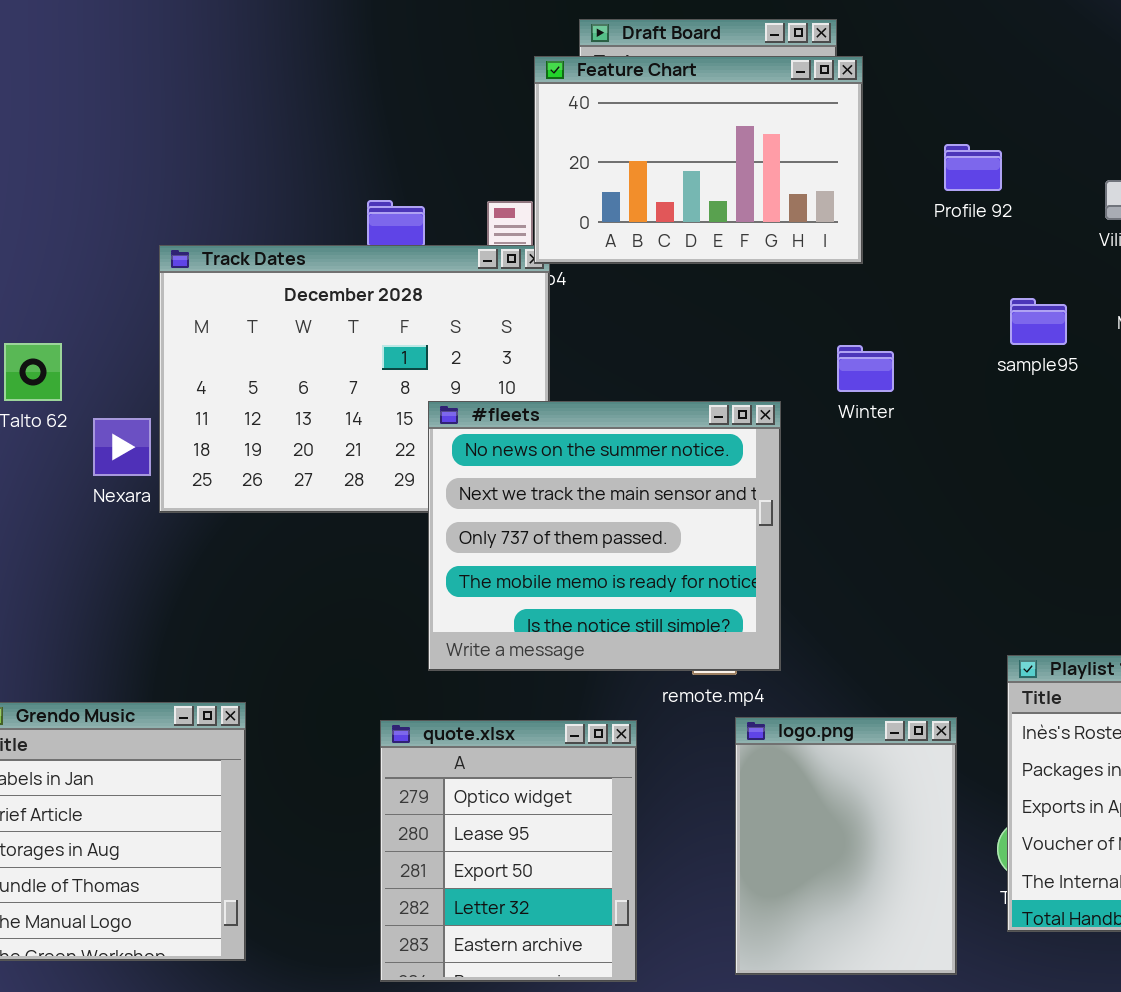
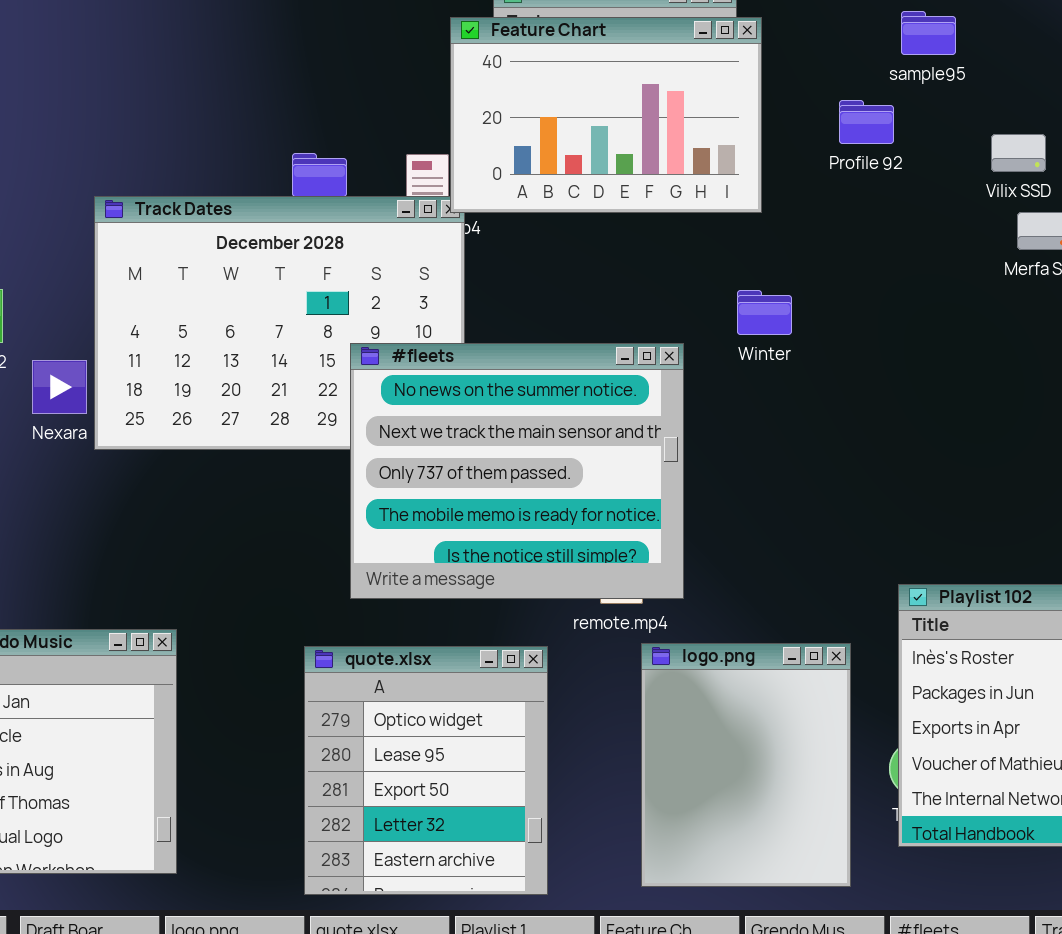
sample95: [1010,298,1067,345] -> [901,11,956,55], moved

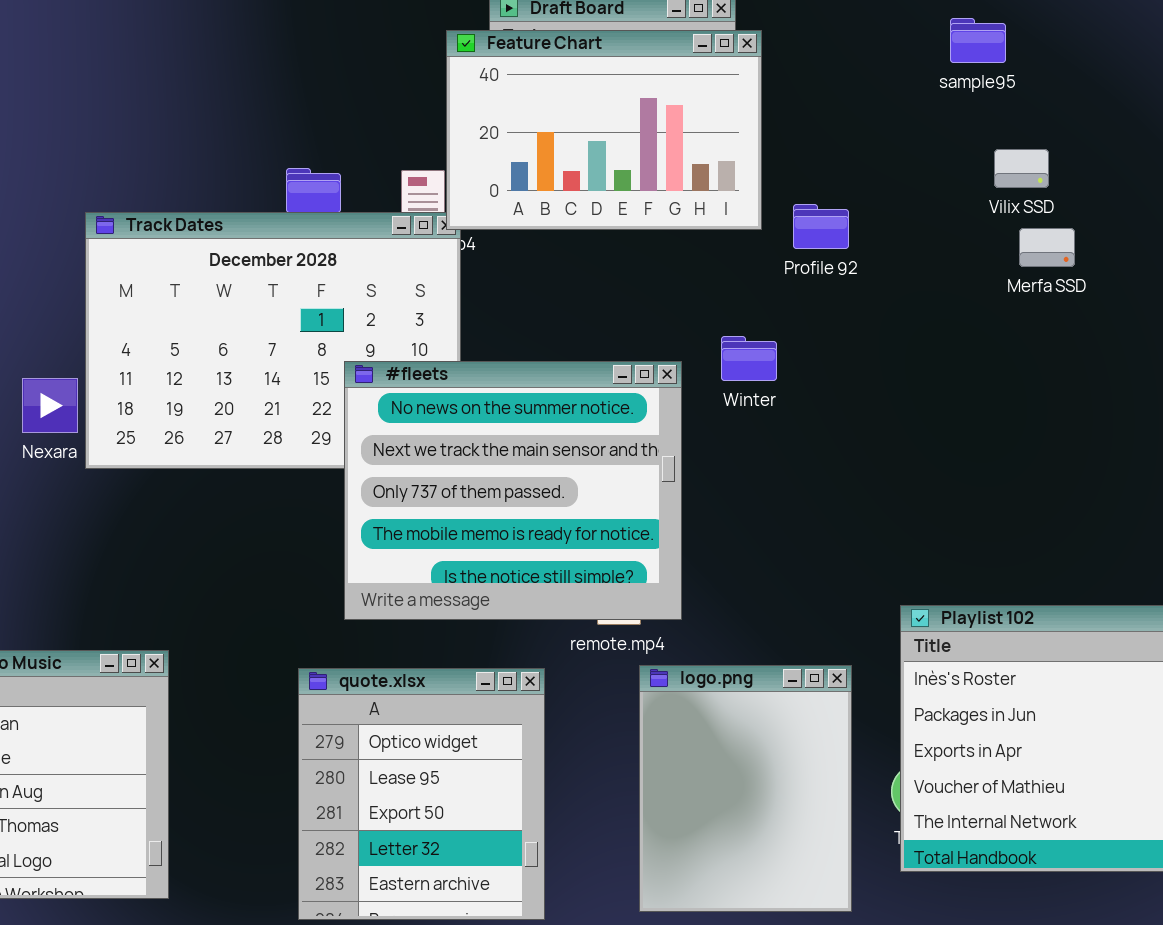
sample95: [901,11,956,55] -> [950,18,1006,63], moved
Profile 92: [839,100,894,144] -> [793,204,849,249], moved
Winter: [737,290,792,335] -> [721,336,777,381], moved

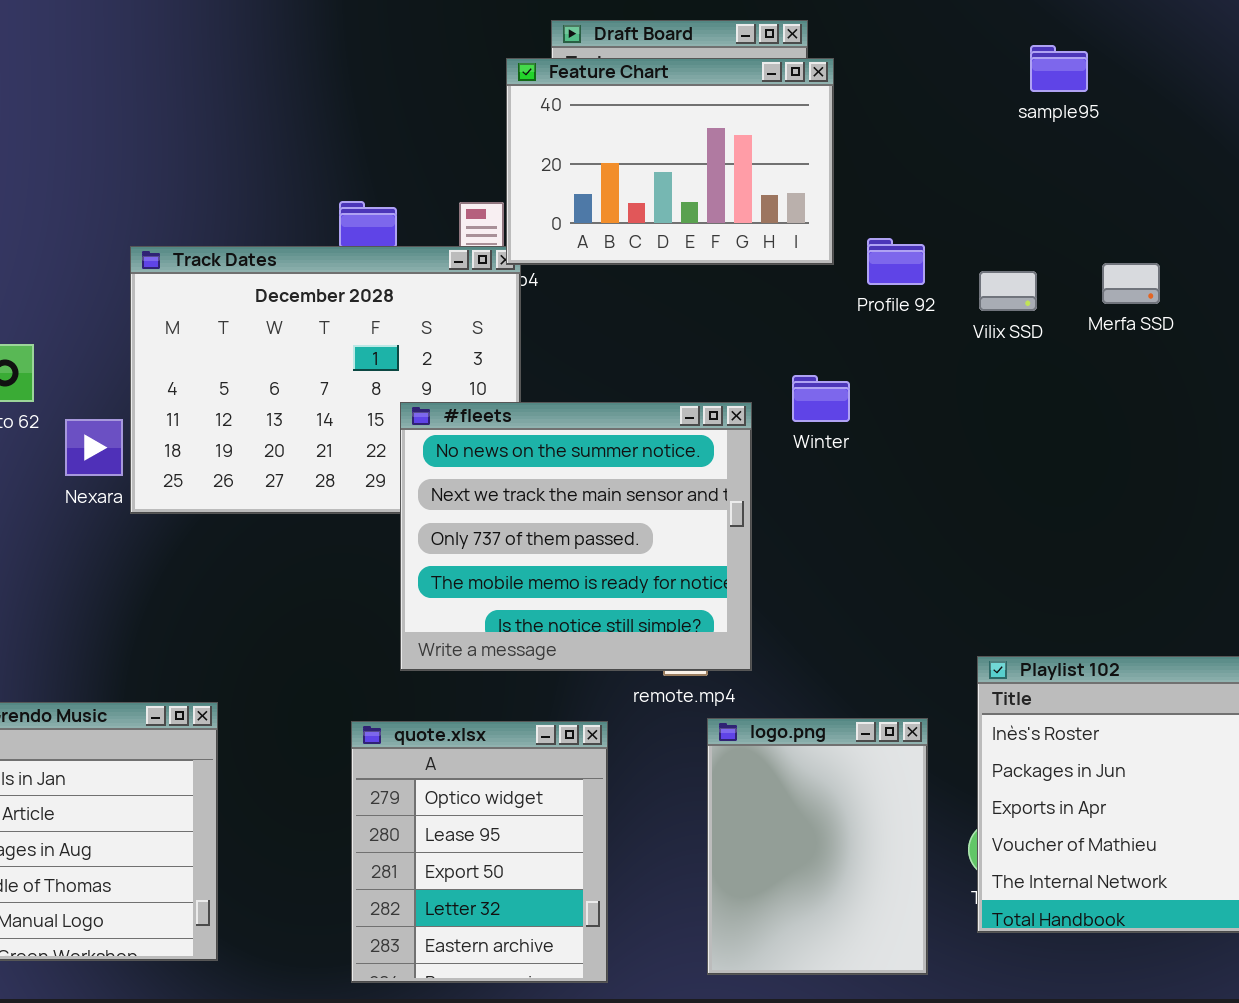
Vilix SSD: [994,149,1049,188] -> [979,271,1037,311], moved

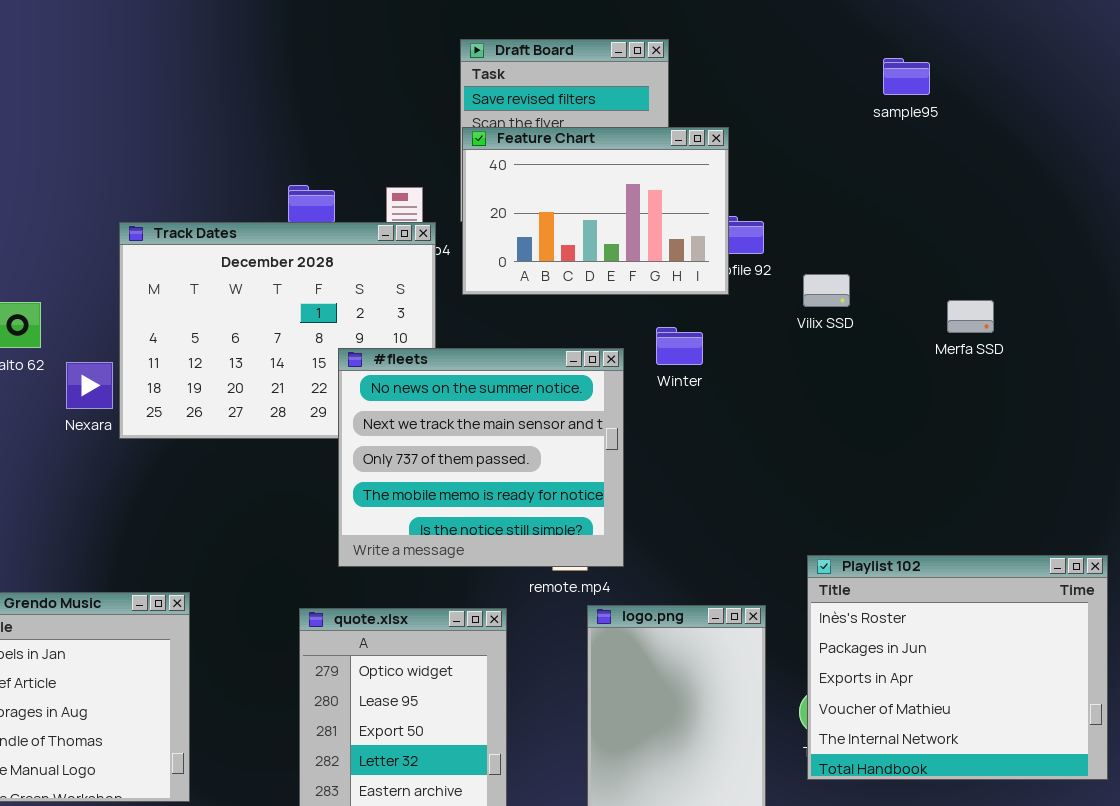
sample95: [1030,45,1088,92] -> [883,58,930,95], moved
Feature Chart: [506,58,834,265] -> [462,127,729,295], moved
Merfa SSD: [1102,263,1160,304] -> [947,300,994,333], moved
Vilix SSD: [979,271,1037,311] -> [803,274,850,307], moved

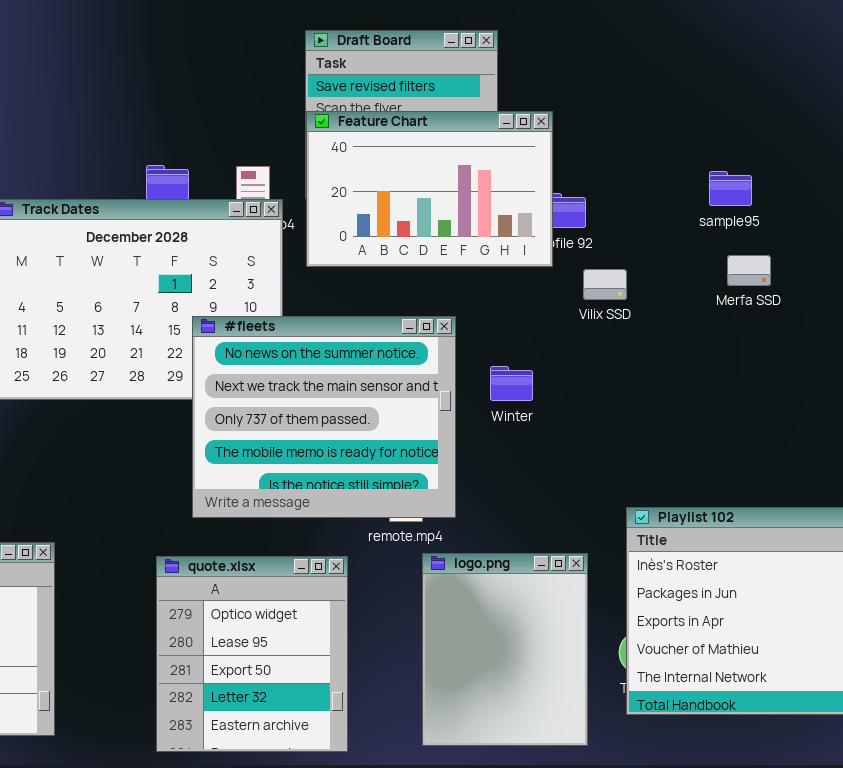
sample95: [883,58,930,95] -> [709,171,752,206], moved
Vilix SSD: [803,274,850,307] -> [583,269,627,300], moved
Merfa SSD: [947,300,994,333] -> [727,255,771,286], moved
Winter: [656,327,703,365] -> [490,366,533,401], moved

